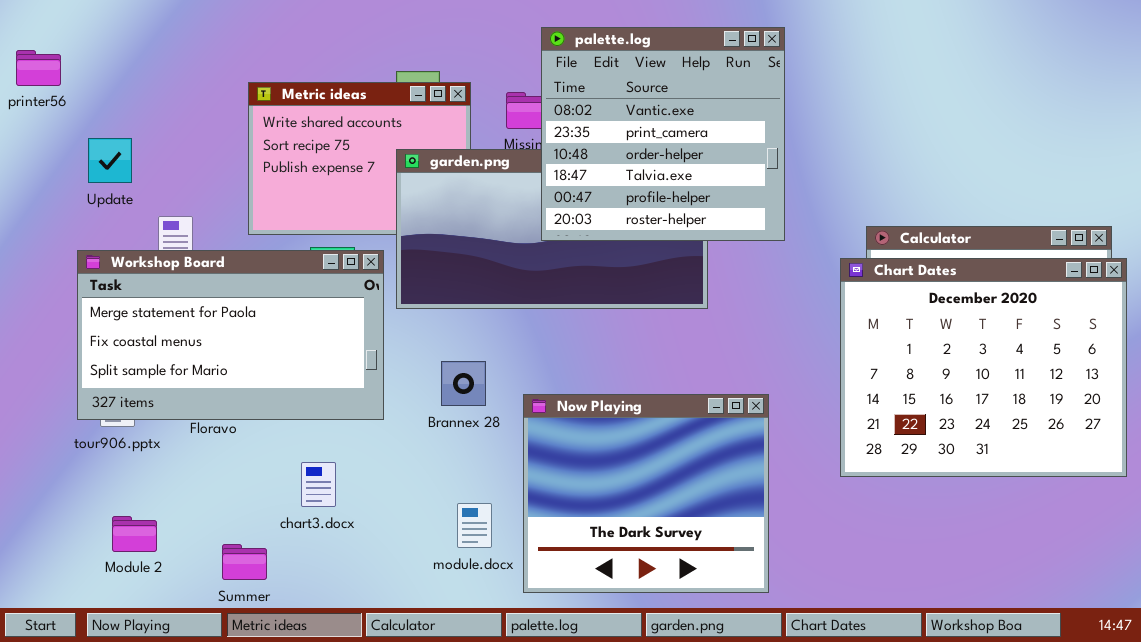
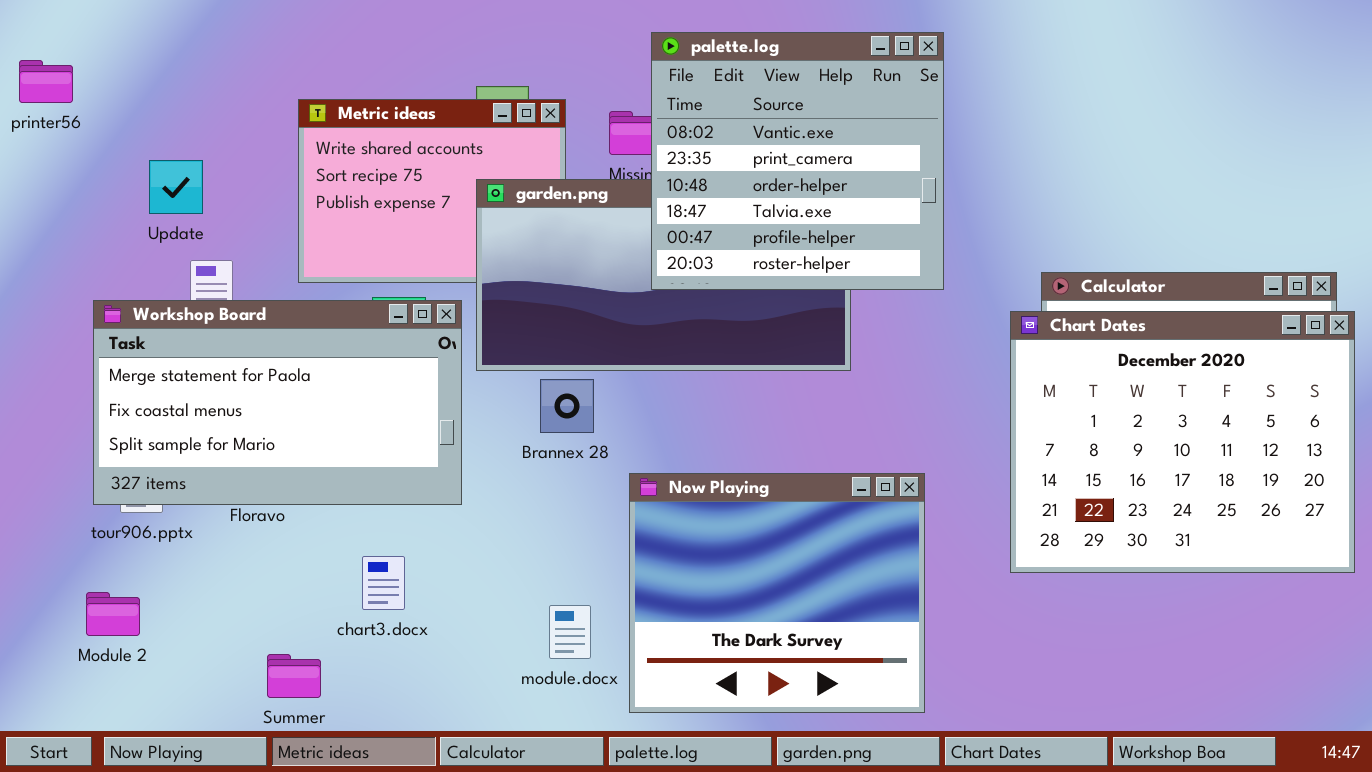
Update: [88,138,132,183] -> [149,160,203,214], moved
Brannex 28: [441,361,486,406] -> [540,379,594,433], moved
Module 2: [112,516,157,552] -> [86,592,140,636], moved

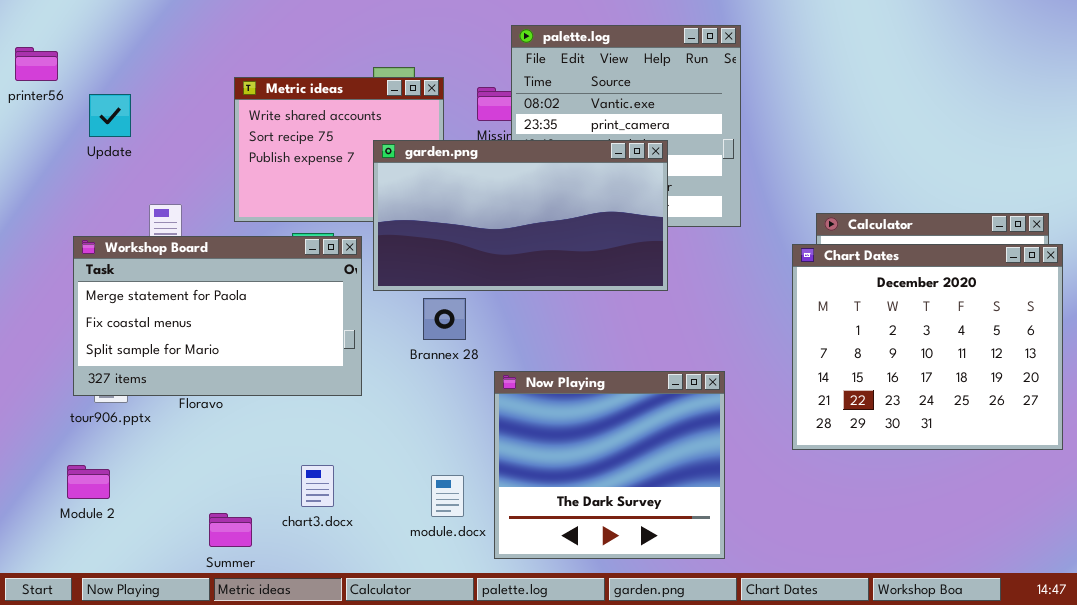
Update: [149,160,203,214] -> [89,94,131,137], moved
garden.png: [476,179,851,371] -> [373,140,668,291], raised
chart3.docx: [362,556,405,610] -> [301,465,334,507], moved

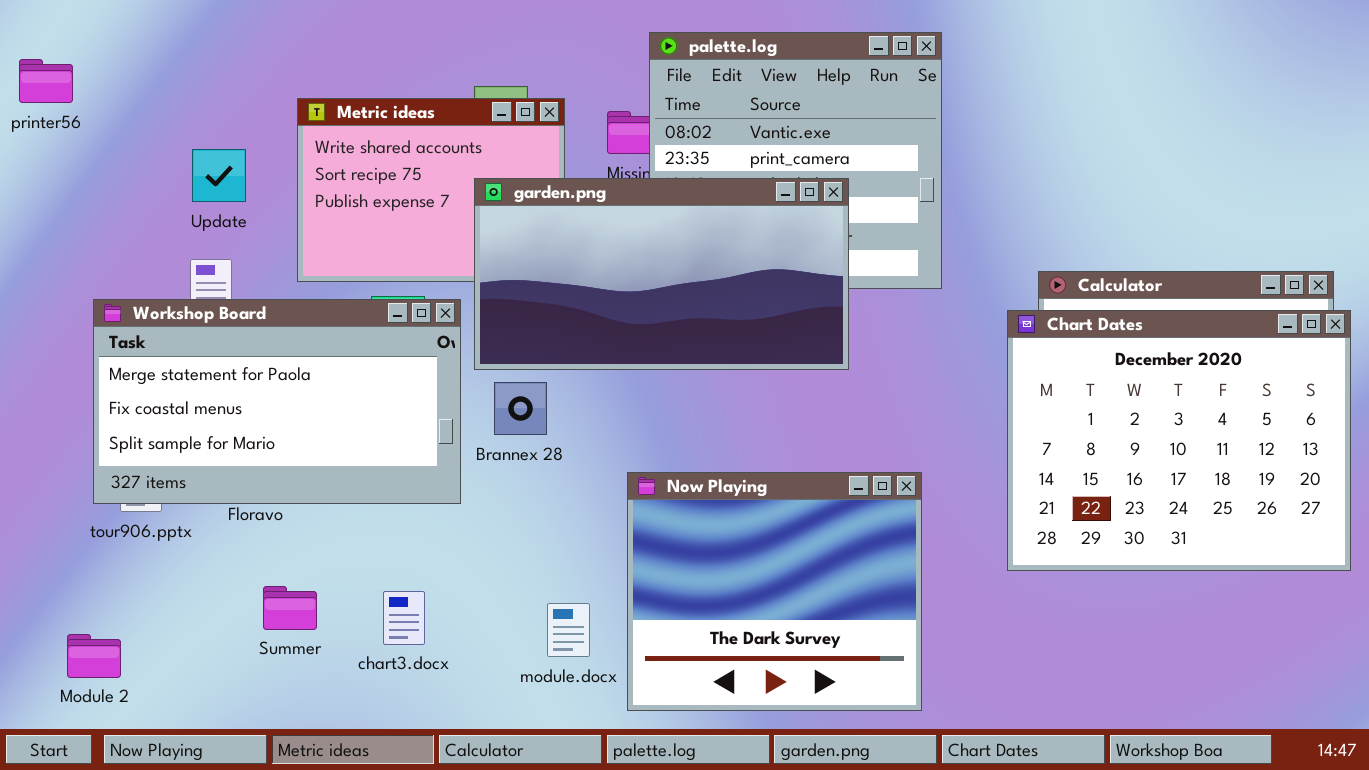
Update: [89,94,131,137] -> [192,149,246,202], moved
Brannex 28: [423,298,466,340] -> [494,382,547,435], moved
Module 2: [67,465,110,499] -> [67,634,121,678], moved
Summer: [209,513,252,547] -> [263,586,317,630], moved

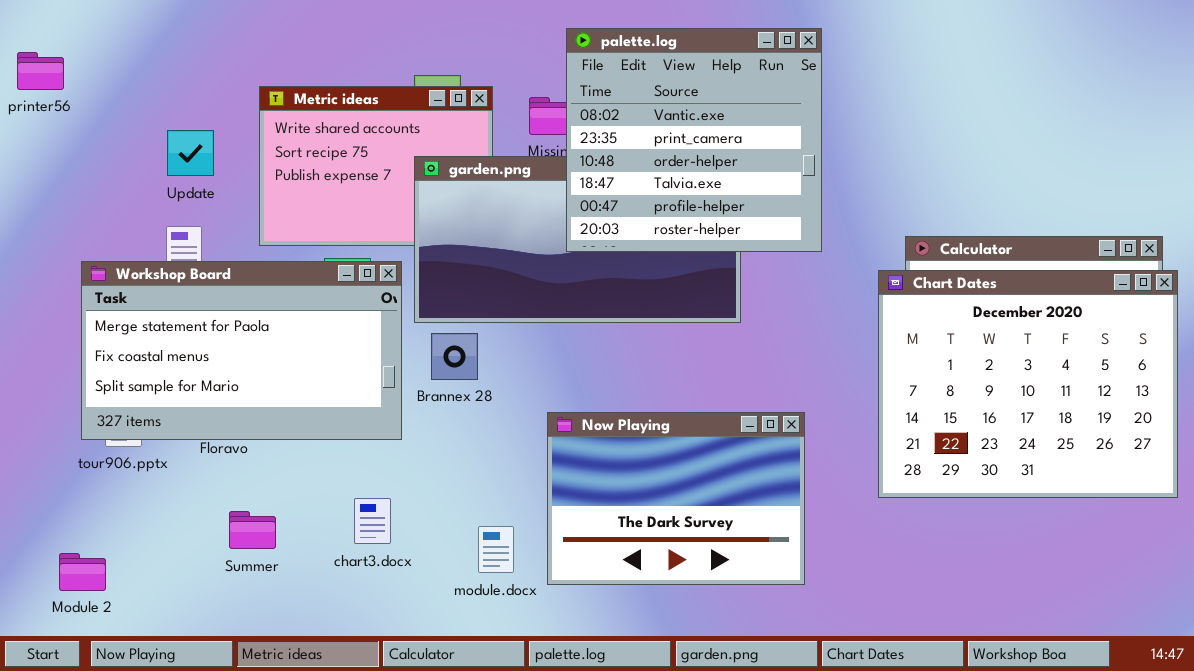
palette.log: [649,32,942,289] -> [566,28,822,252], raised
Now Playing: [627,472,922,711] -> [547,412,805,585], resized
chart3.docx: [383,591,425,645] -> [354,498,391,544], moved

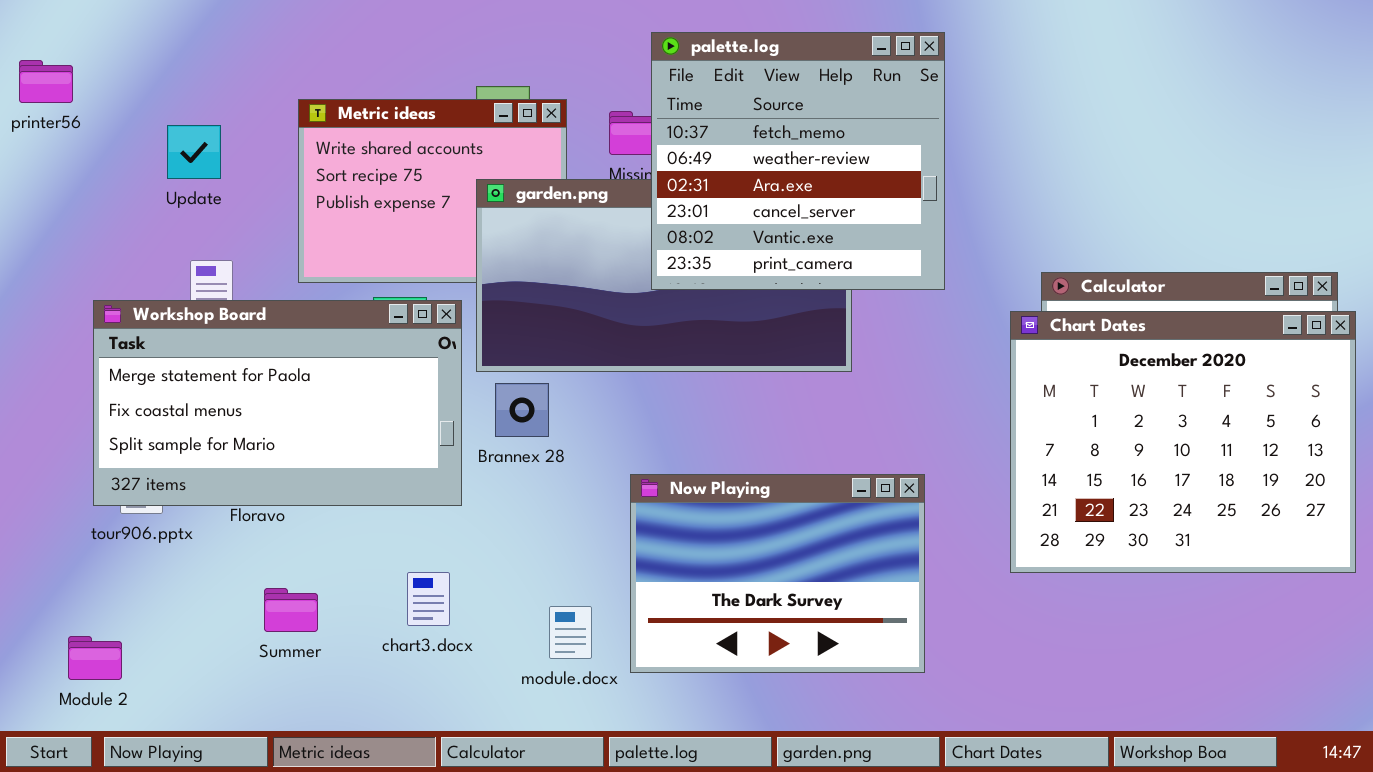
palette.log: [566,28,822,252] -> [651,32,945,290], scrolled up 4 rows
Update: [167,130,214,176] -> [167,125,221,179], moved

